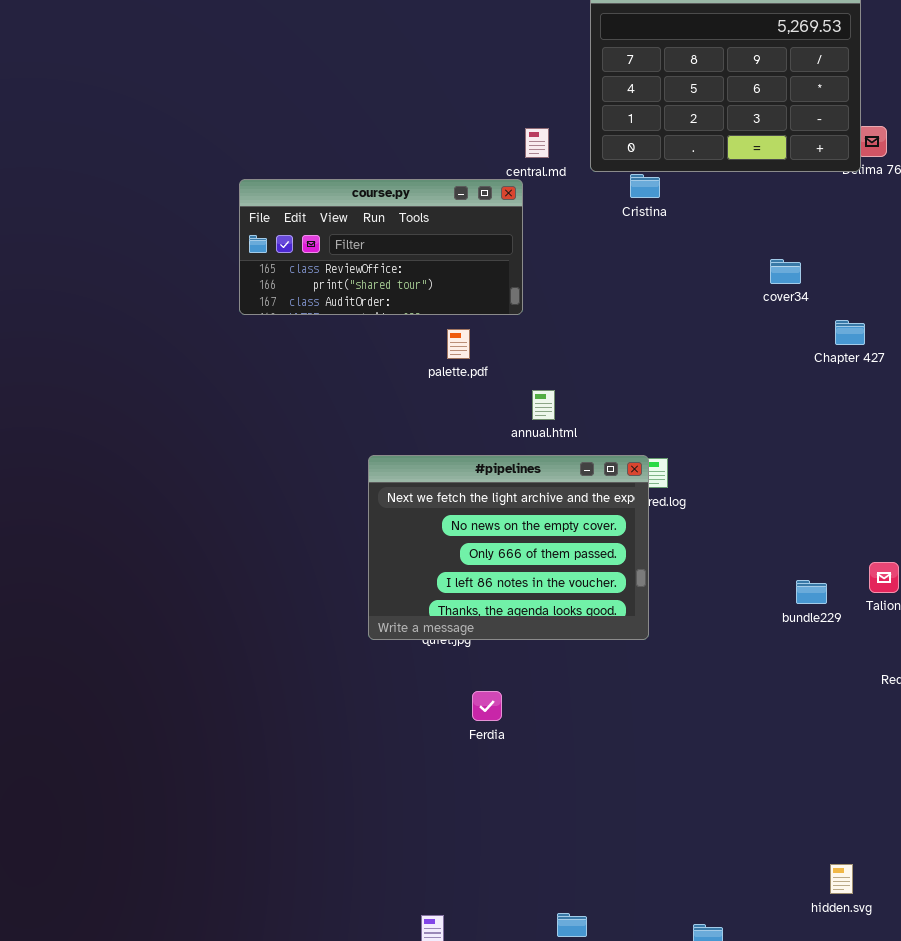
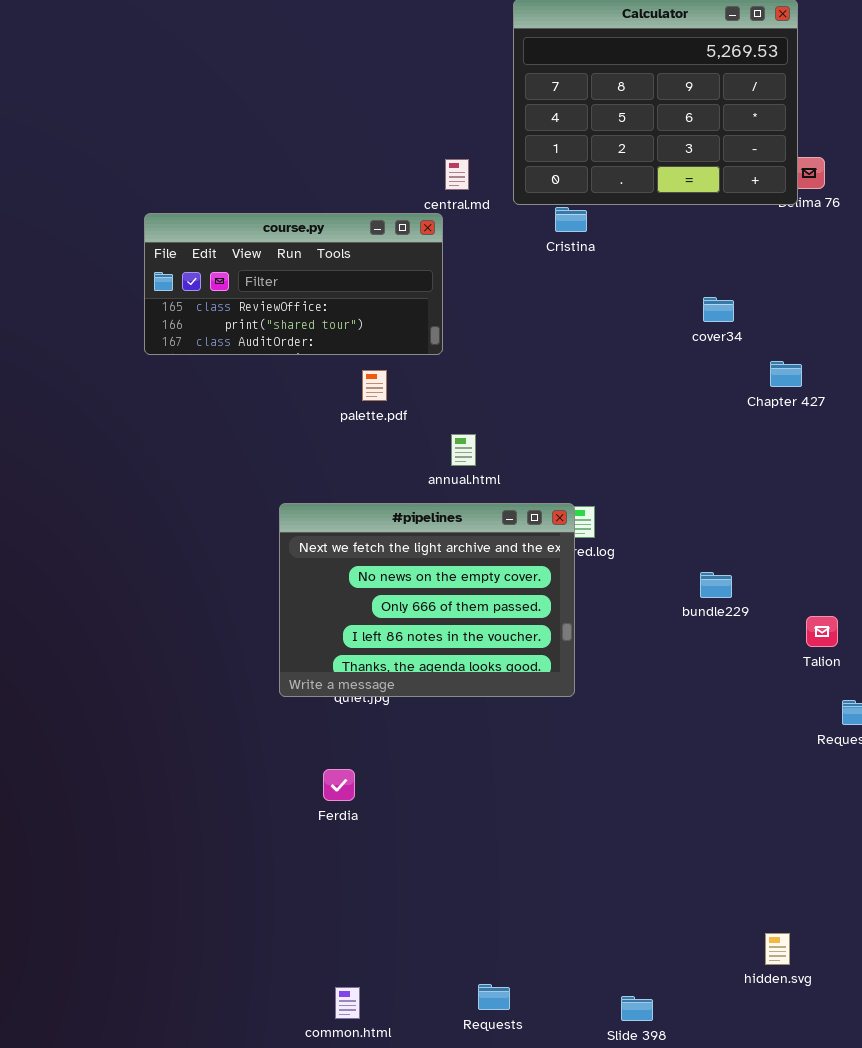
bundle229: [796,580,827,604] -> [700,572,732,598], moved
Ferdia: [472,691,502,721] -> [323,769,355,801], moved

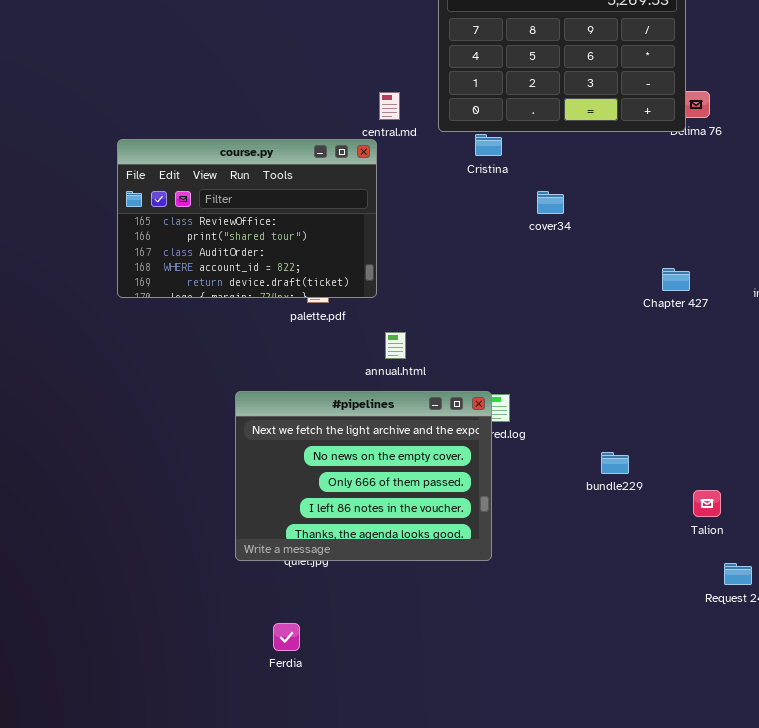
course.py: [144,213,443,355] -> [117,139,377,298], resized
cover34: [703,297,734,322] -> [537,191,564,214], moved

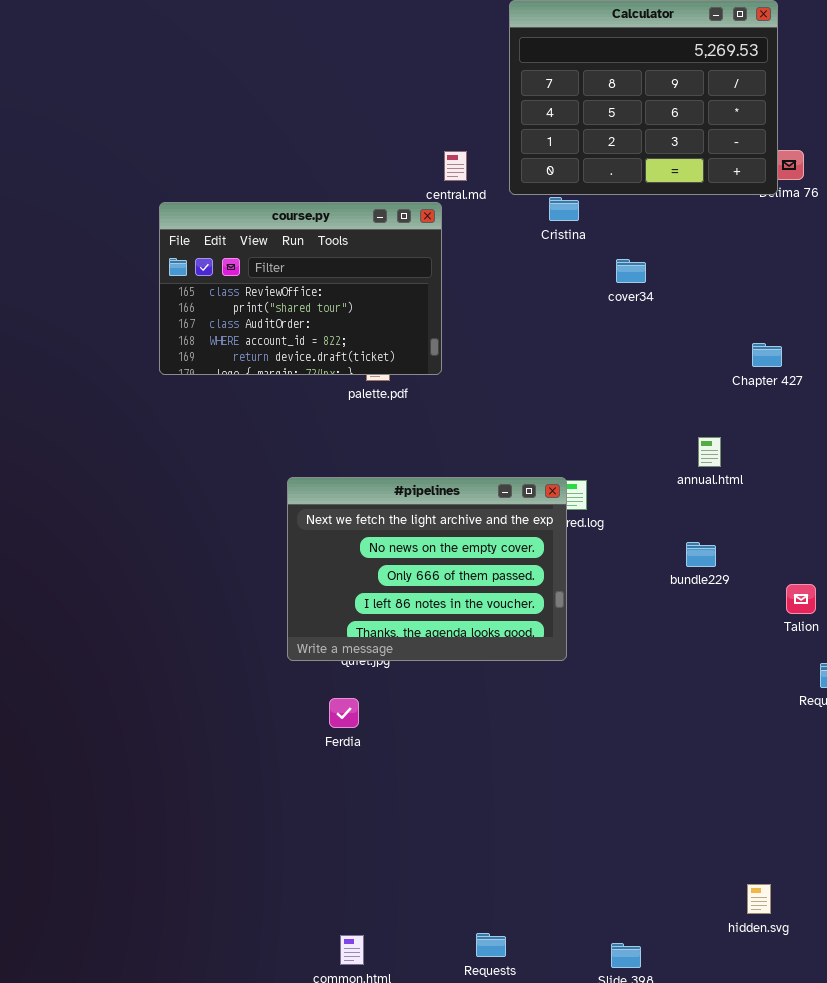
annual.html: [385,332,406,359] -> [698,437,721,467], moved
Ferdia: [273,623,300,651] -> [329,698,359,728], moved

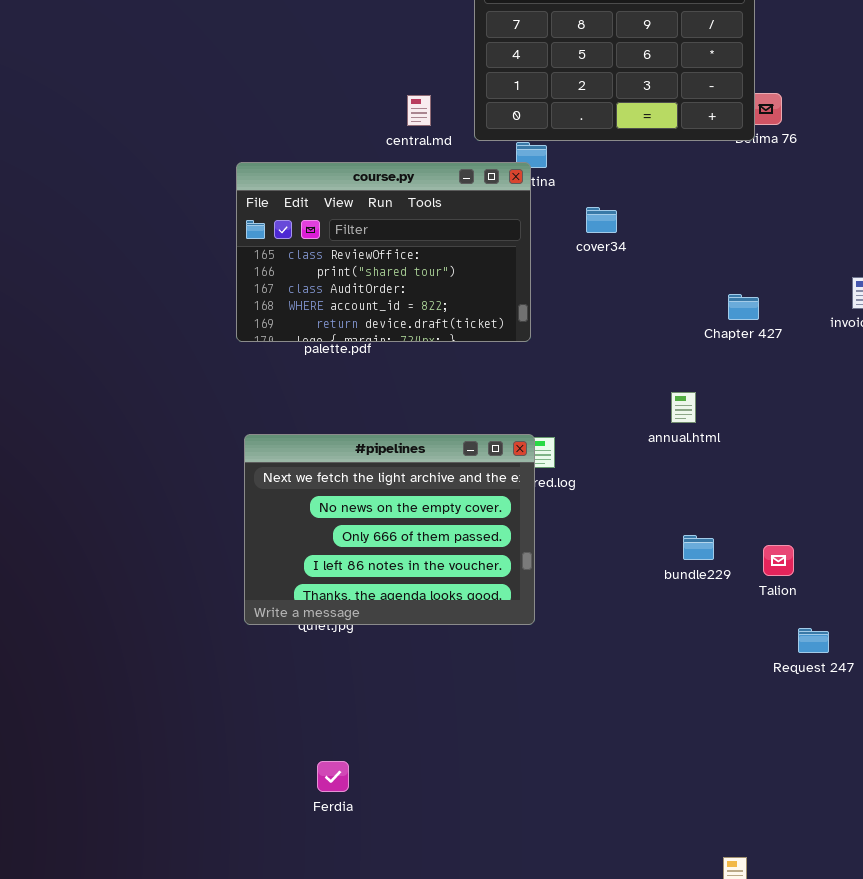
course.py: [159,202,442,375] -> [236,162,531,342], moved
bundle229: [686,542,716,567] -> [683,535,714,560], moved
Ferdia: [329,698,359,728] -> [317,761,349,792], moved

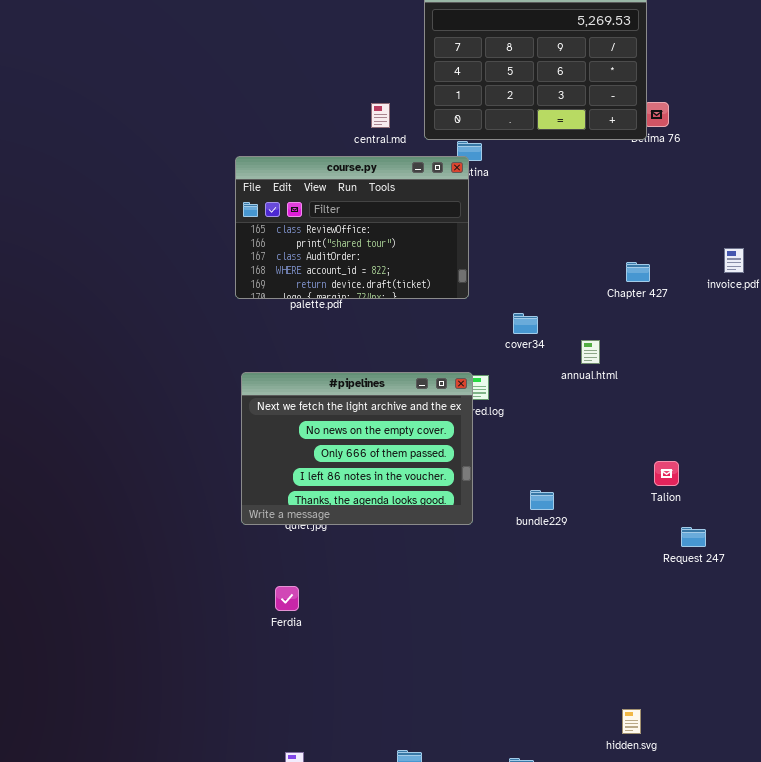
cover34: [586,207,617,233] -> [513,313,538,334], moved
bundle229: [683,535,714,560] -> [530,490,554,510], moved
Ferdia: [317,761,349,792] -> [275,586,299,611], moved

